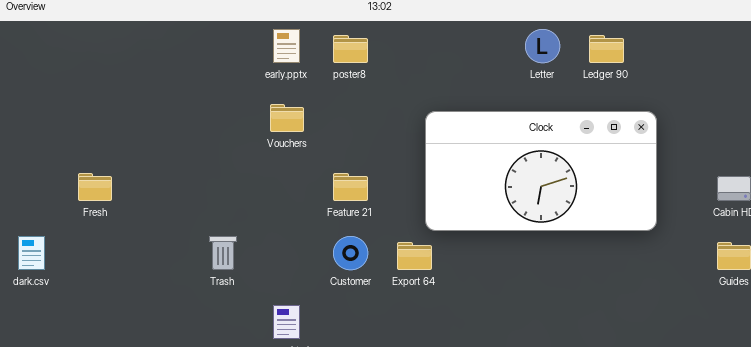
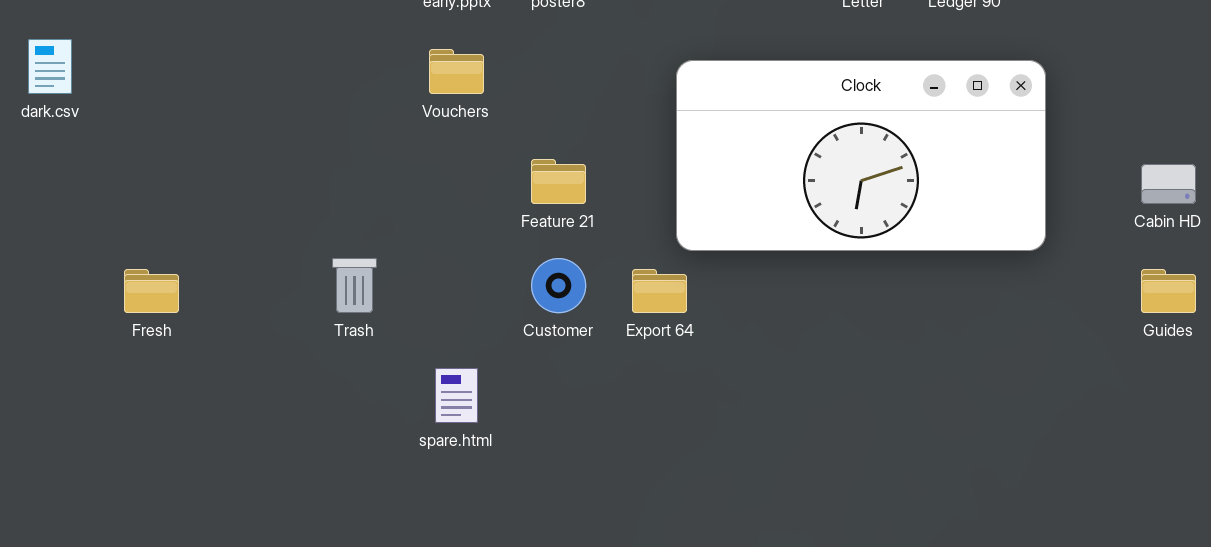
Fresh: [78,173,112,201] -> [124,269,179,313], moved
dark.csv: [18,236,45,270] -> [28,39,72,94], moved

